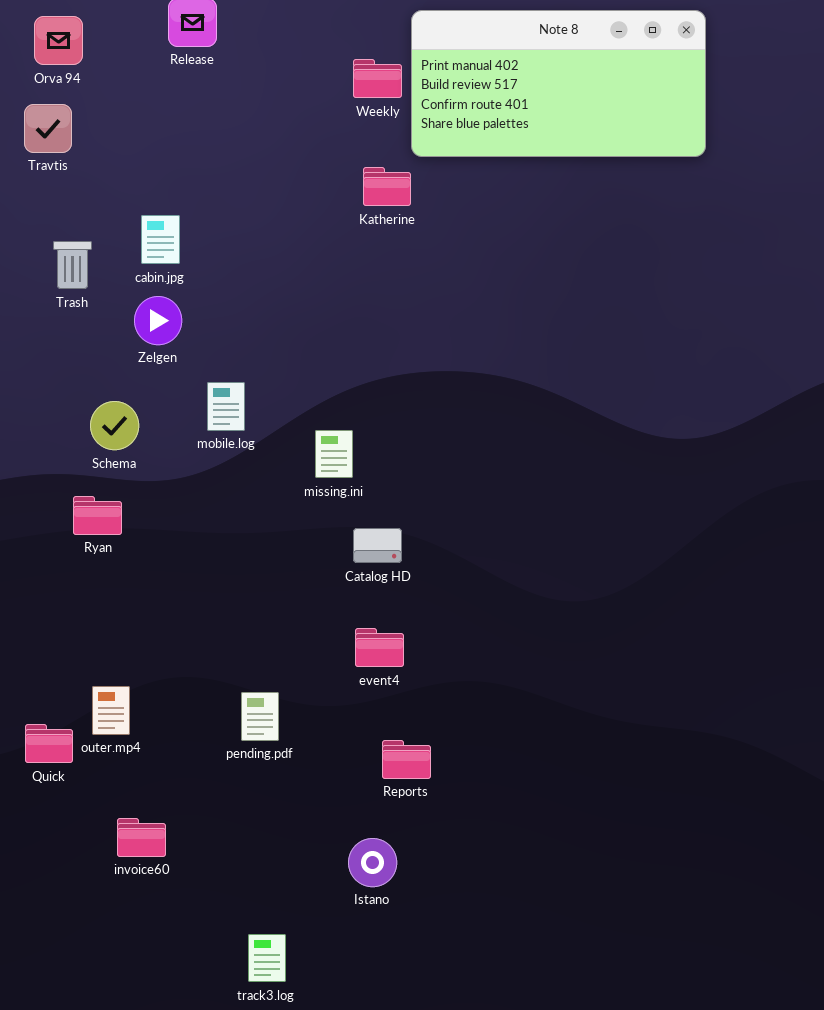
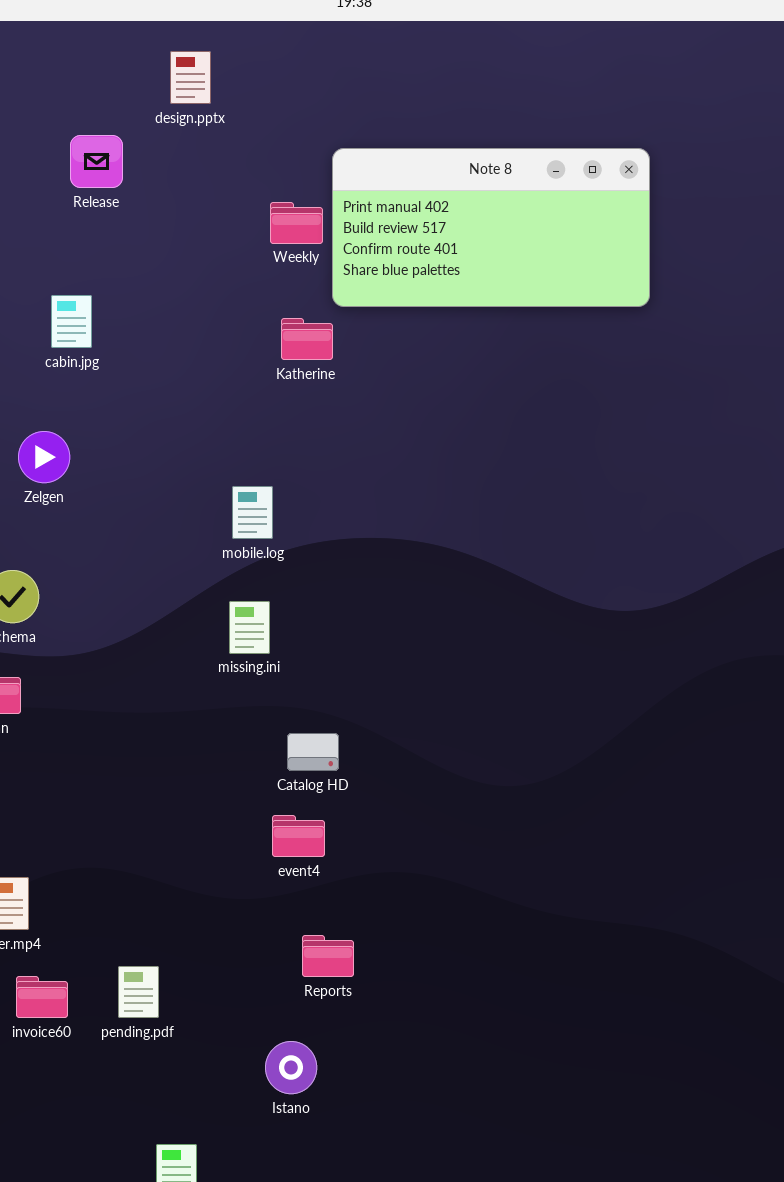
cabin.jpg: [141,215,180,264] -> [51,295,92,348], moved
Zelgen: [134,296,182,345] -> [18,431,70,483], moved
mobile.log: [207,382,245,431] -> [232,486,273,539], moved
Catalog HD: [353,528,402,563] -> [287,733,339,771], moved
pending.pdf: [241,692,279,741] -> [118,966,159,1018], moved
invoice60: [117,818,166,857] -> [16,976,68,1018], moved

